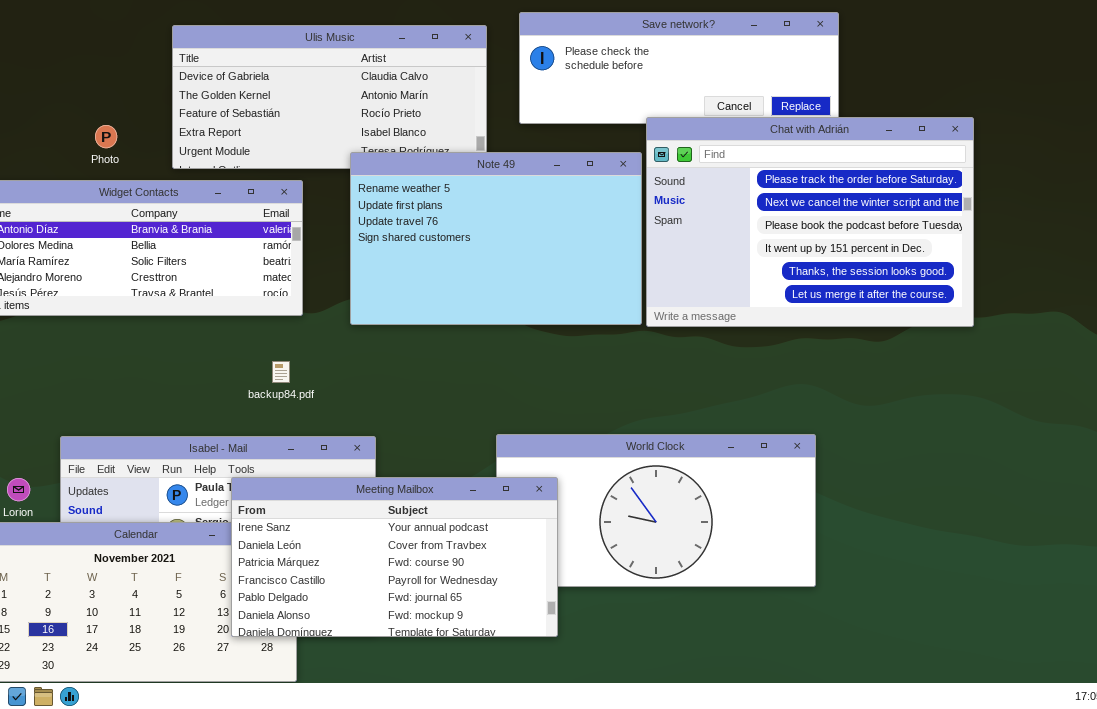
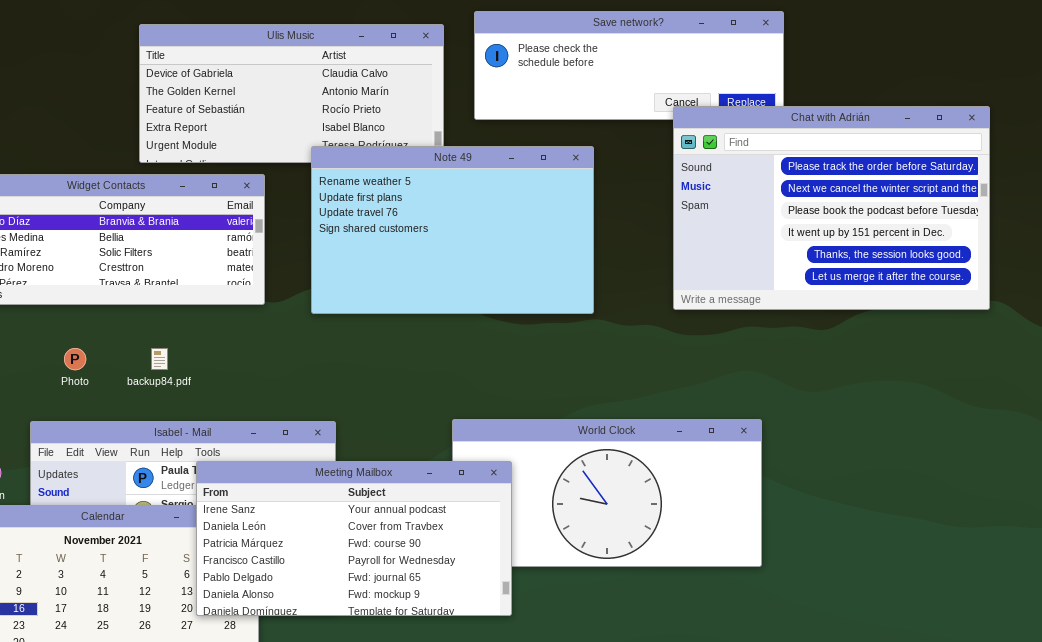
Chat with Adrián: [646,117,974,327] -> [673,106,990,310], moved
Photo: [95,125,117,148] -> [64,348,86,370], moved
backup84.pdf: [272,361,290,383] -> [151,348,168,370], moved

